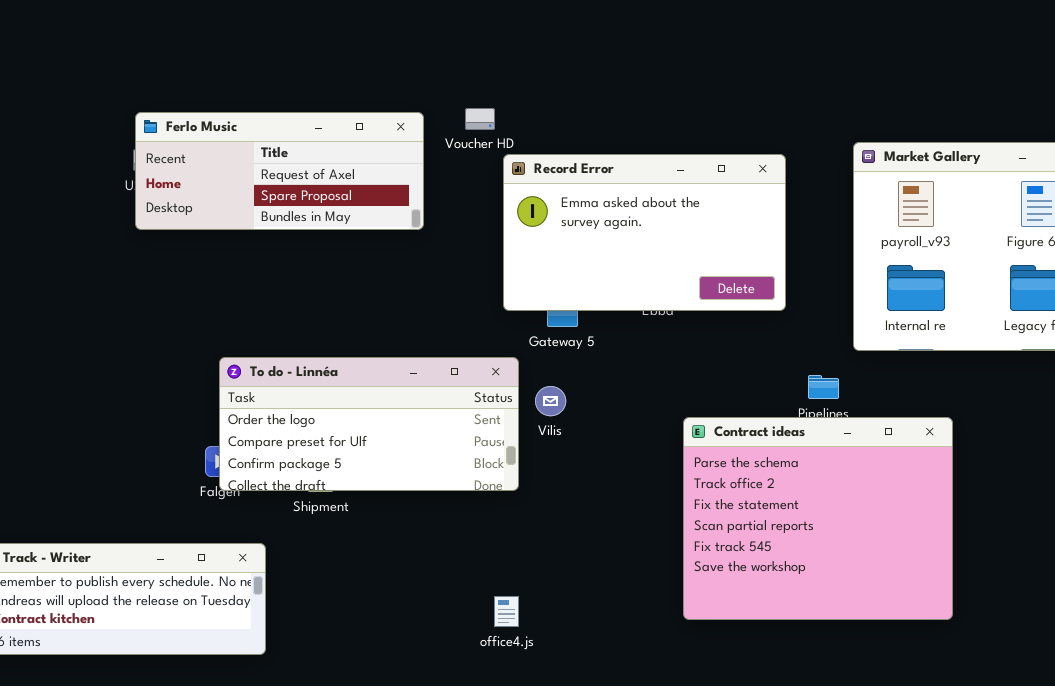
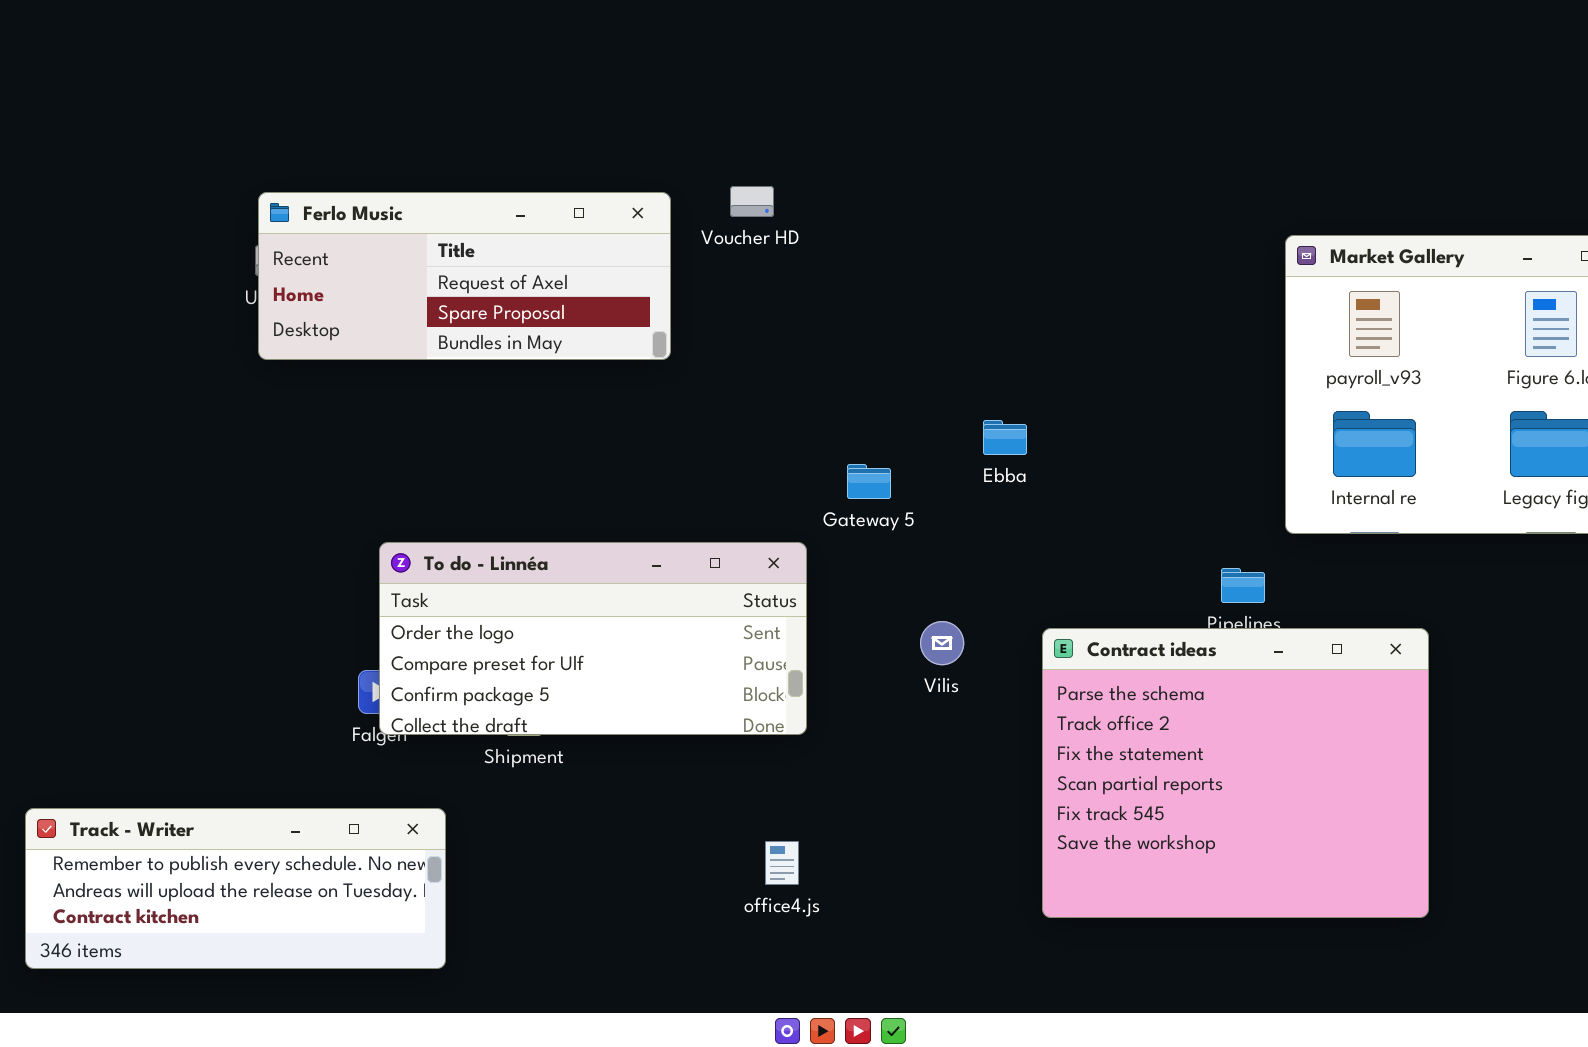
Record Error: [503,154,786,311] -> none, closed
Vilis: [535,386,566,416] -> [920,621,964,665], moved
office4.js: [494,596,519,627] -> [765,841,799,885], moved

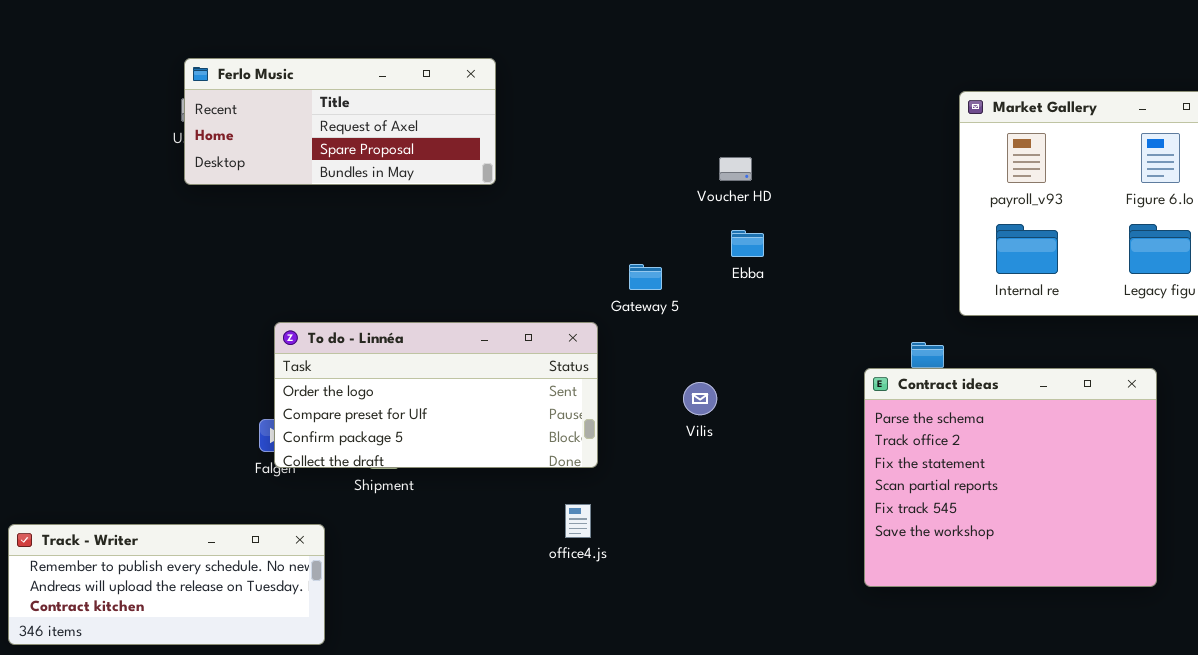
Voucher HD: [730,186,774,217] -> [719,157,752,181], moved
Contract ideas: [1042,628,1429,918] -> [864,368,1157,587], moved
office4.js: [765,841,799,885] -> [565,504,591,538], moved

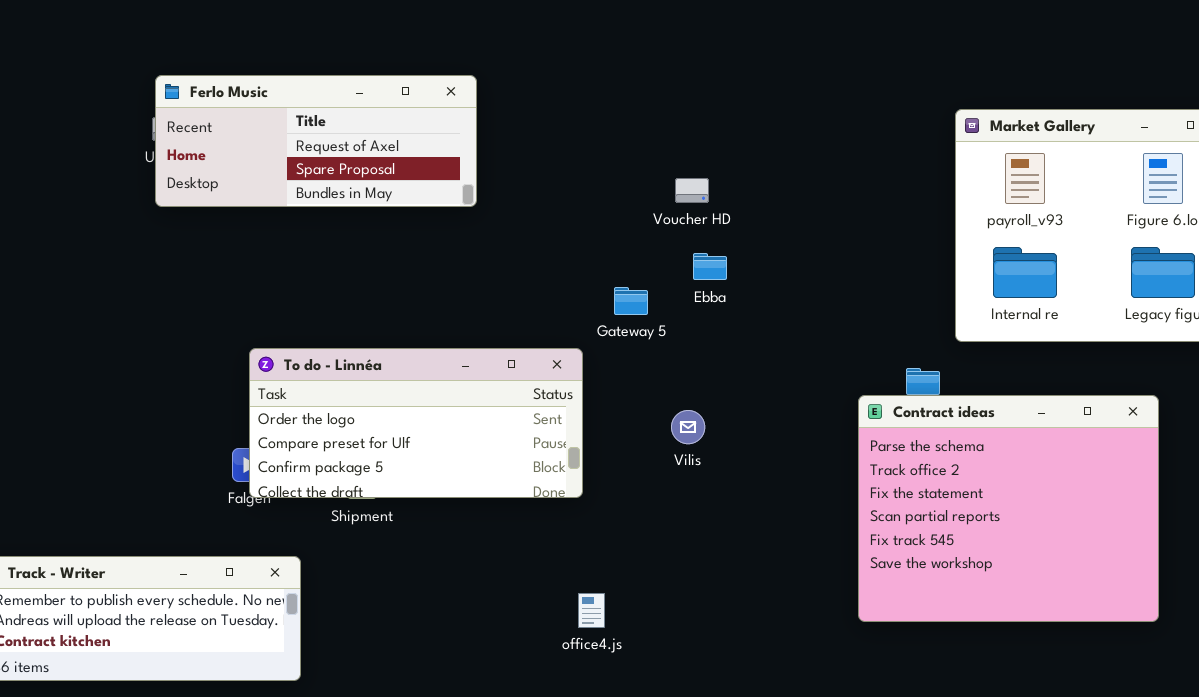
Voucher HD: [719,157,752,181] -> [675,178,709,203], moved
Ebba: [731,230,764,257] -> [693,253,727,280], moved
office4.js: [565,504,591,538] -> [578,593,605,628], moved

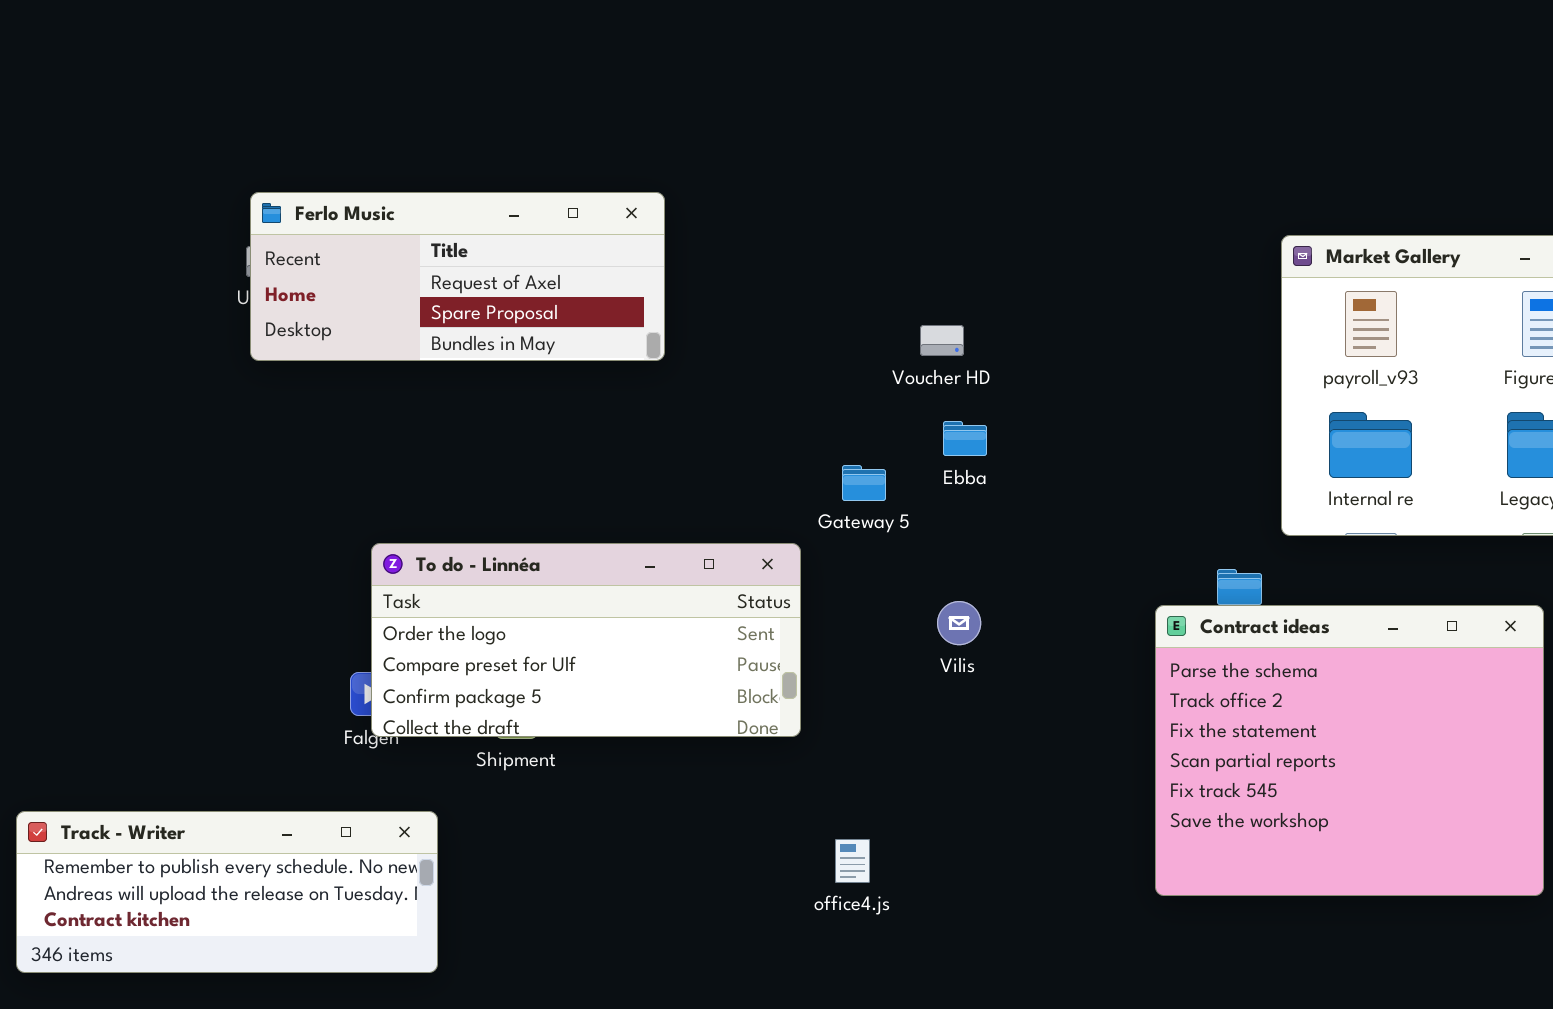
Vilis: [671,410,705,444] -> [937,601,981,645], moved
office4.js: [578,593,605,628] -> [835,839,870,883], moved

